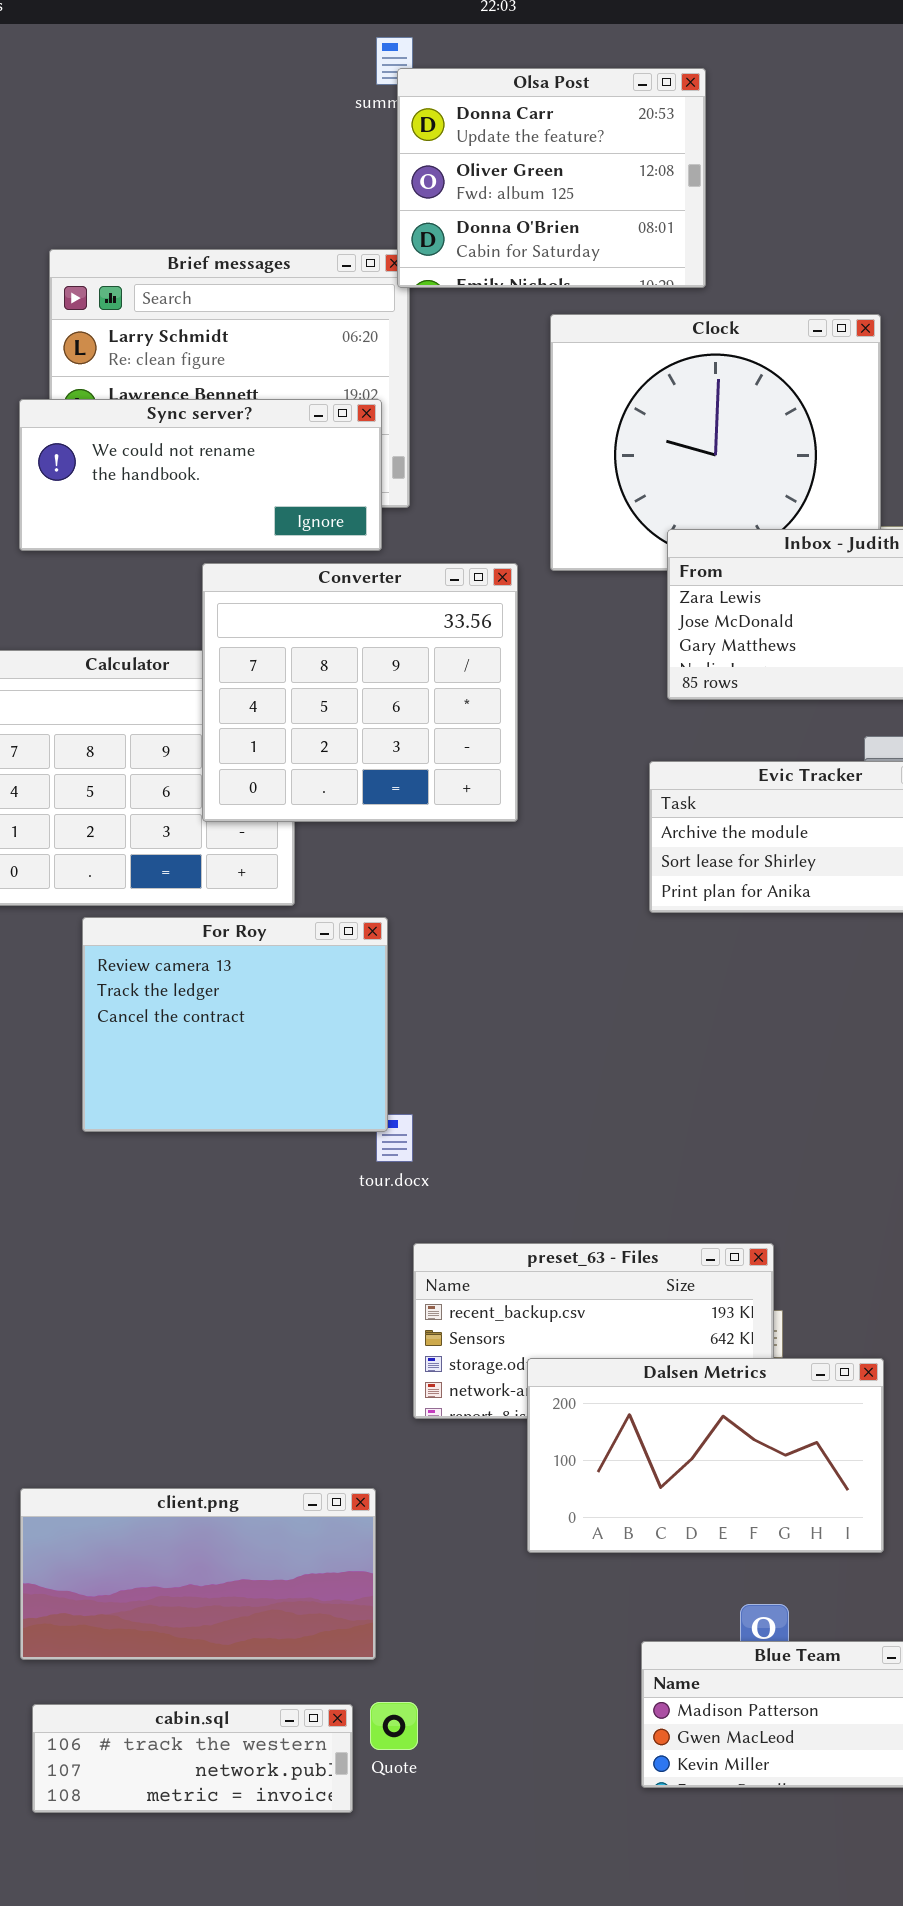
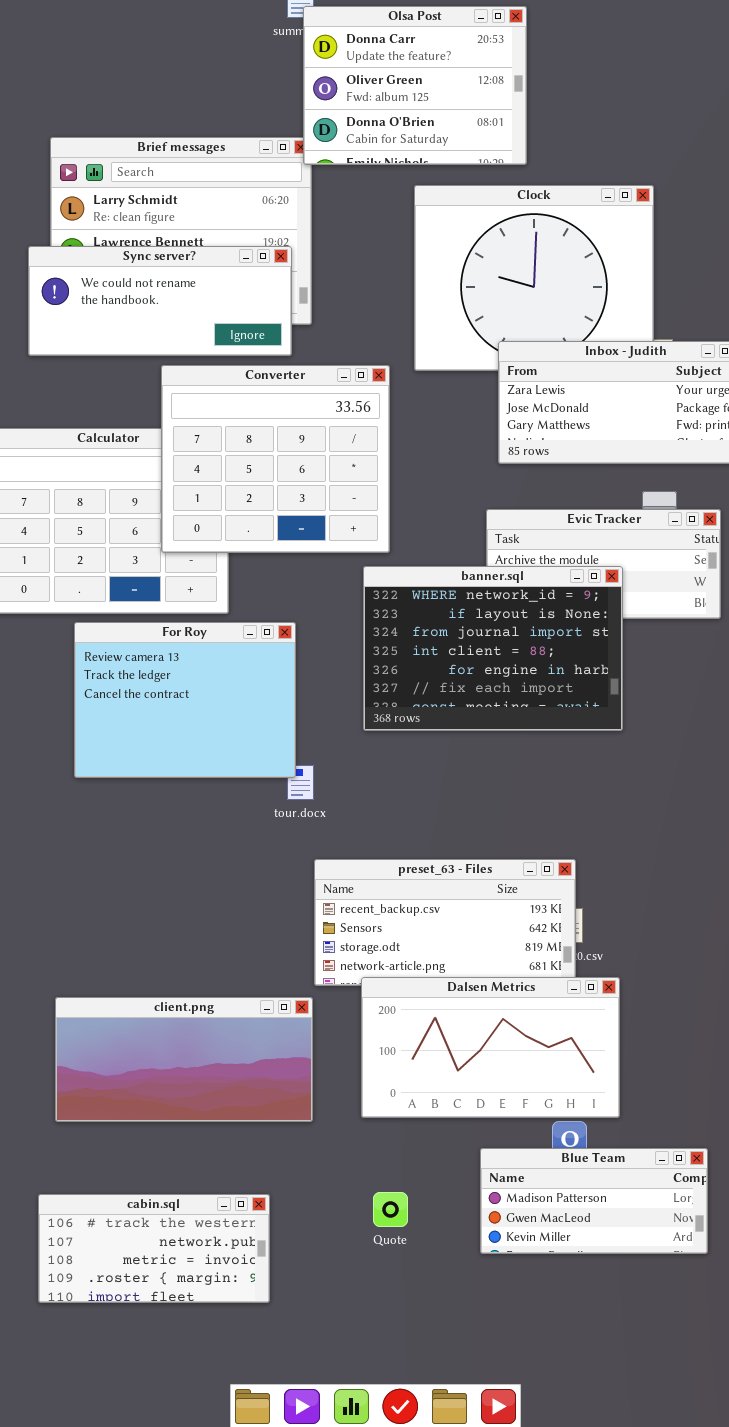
banner.sql: none -> [363,566,623,731], opened
Dalsen Metrics: [527,1358,884,1553] -> [361,977,620,1118], moved
client.png: [20,1488,376,1660] -> [55,997,313,1122], moved
Quote: [370,1702,418,1750] -> [373,1192,408,1227], moved
cabin.sql: [32,1704,353,1813] -> [38,1194,270,1303], resized

